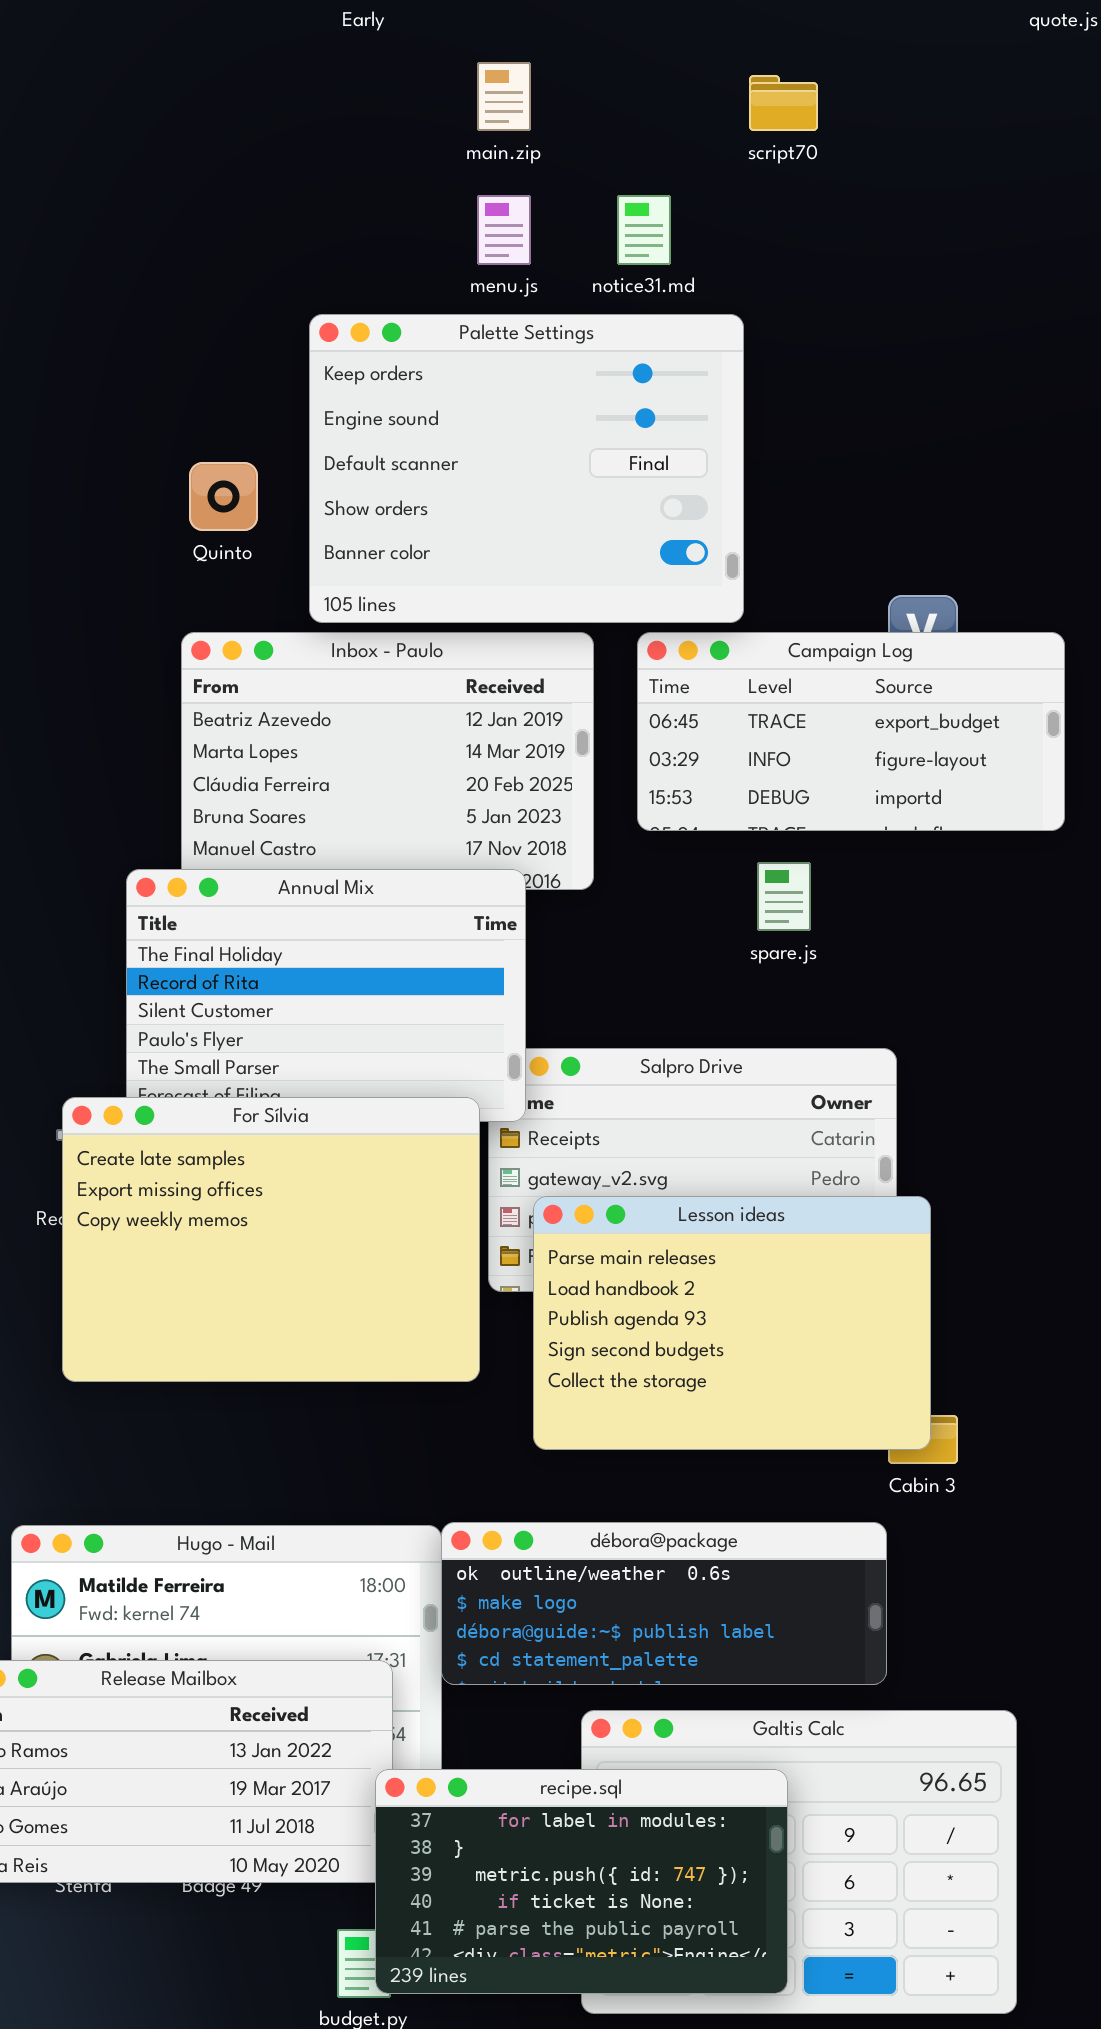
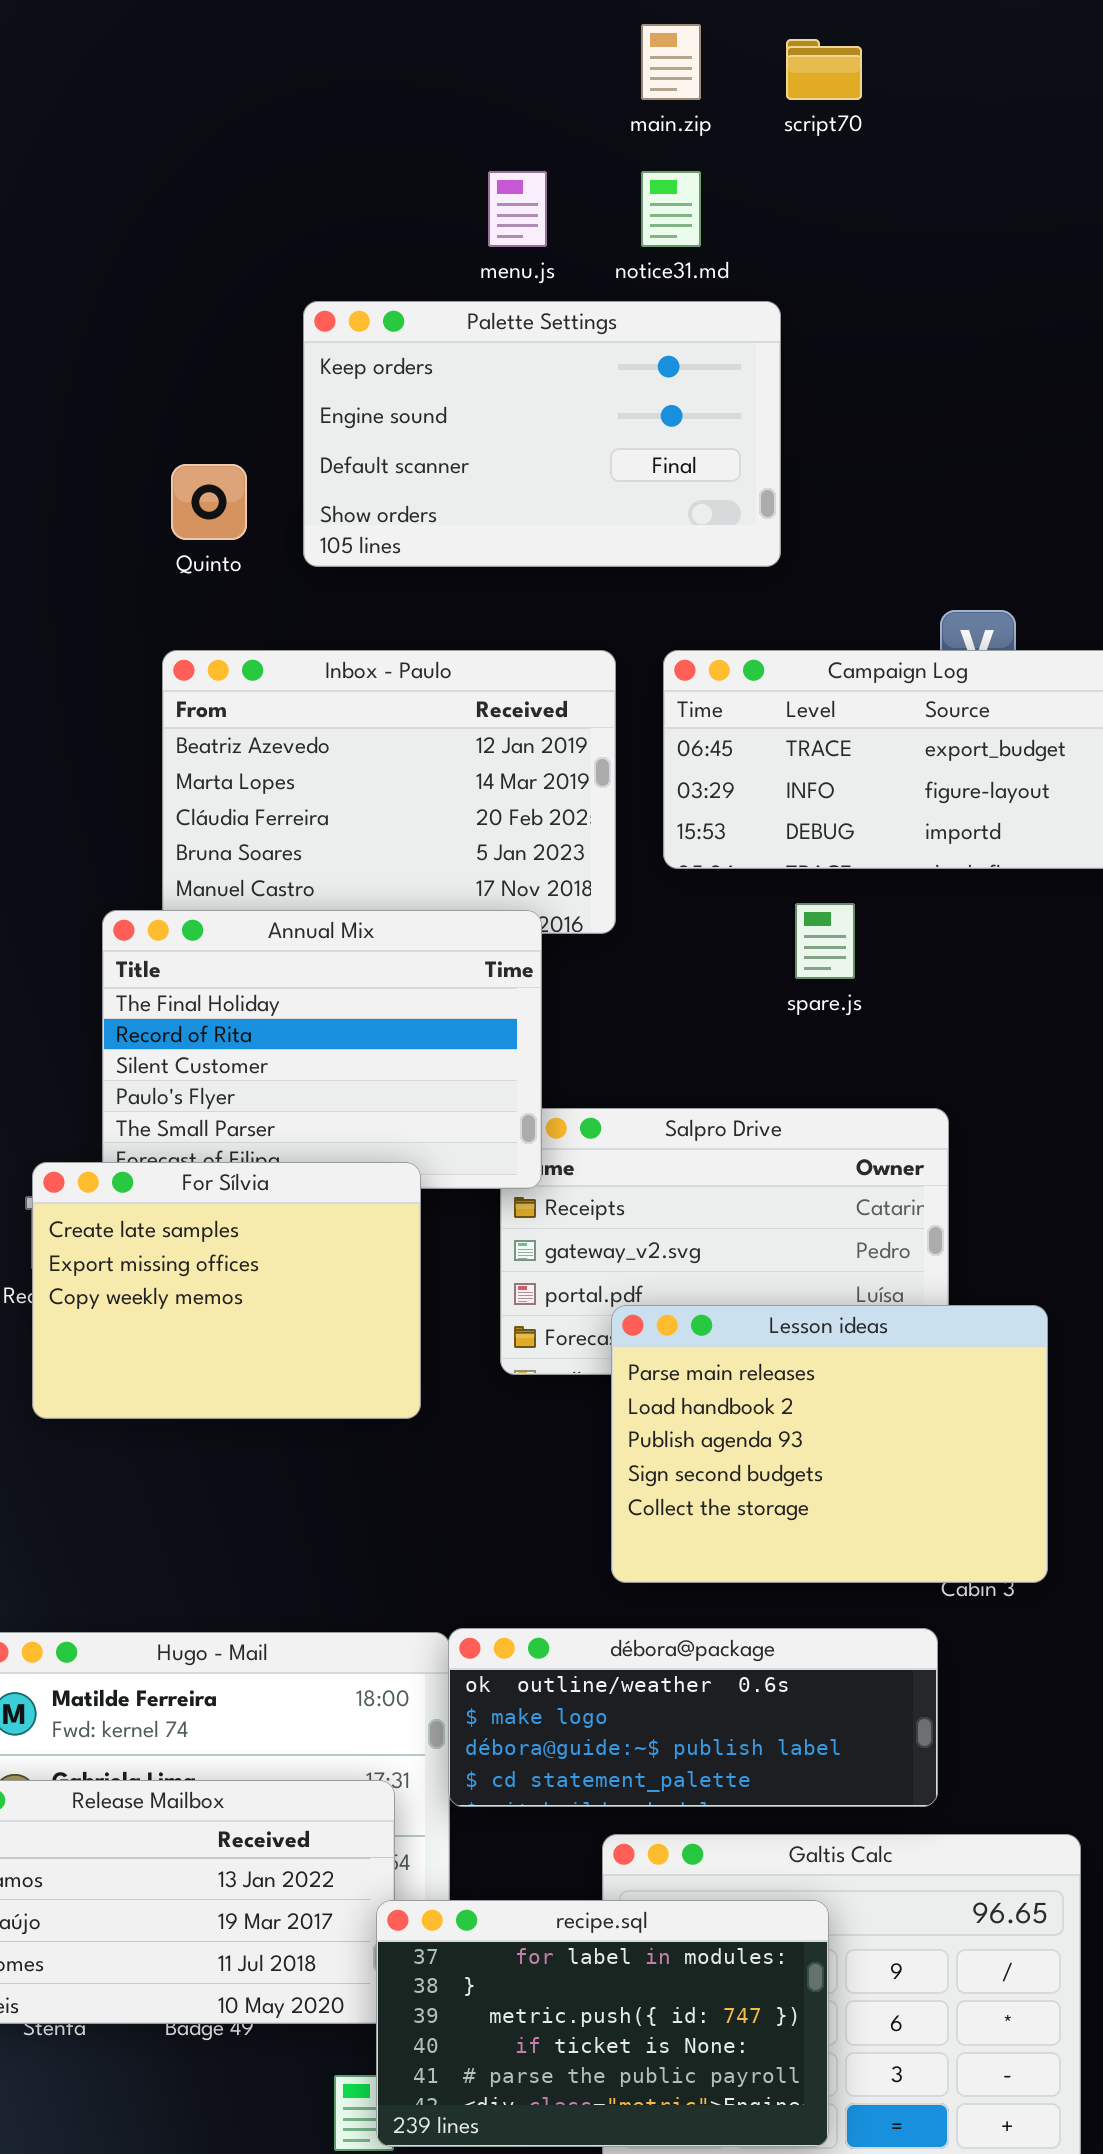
main.zip: [477,62,531,131] -> [641,24,701,100], moved
Palette Settings: [309,314,744,623] -> [303,301,781,567], resized
For Sílvia: [62,1097,480,1382] -> [32,1162,421,1419], resized
Lesson ideas: [533,1196,931,1450] -> [611,1305,1048,1583], moved

